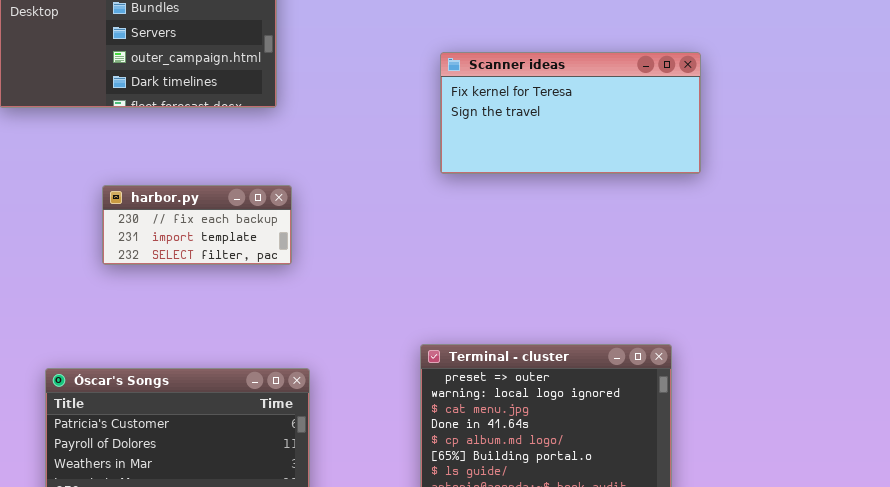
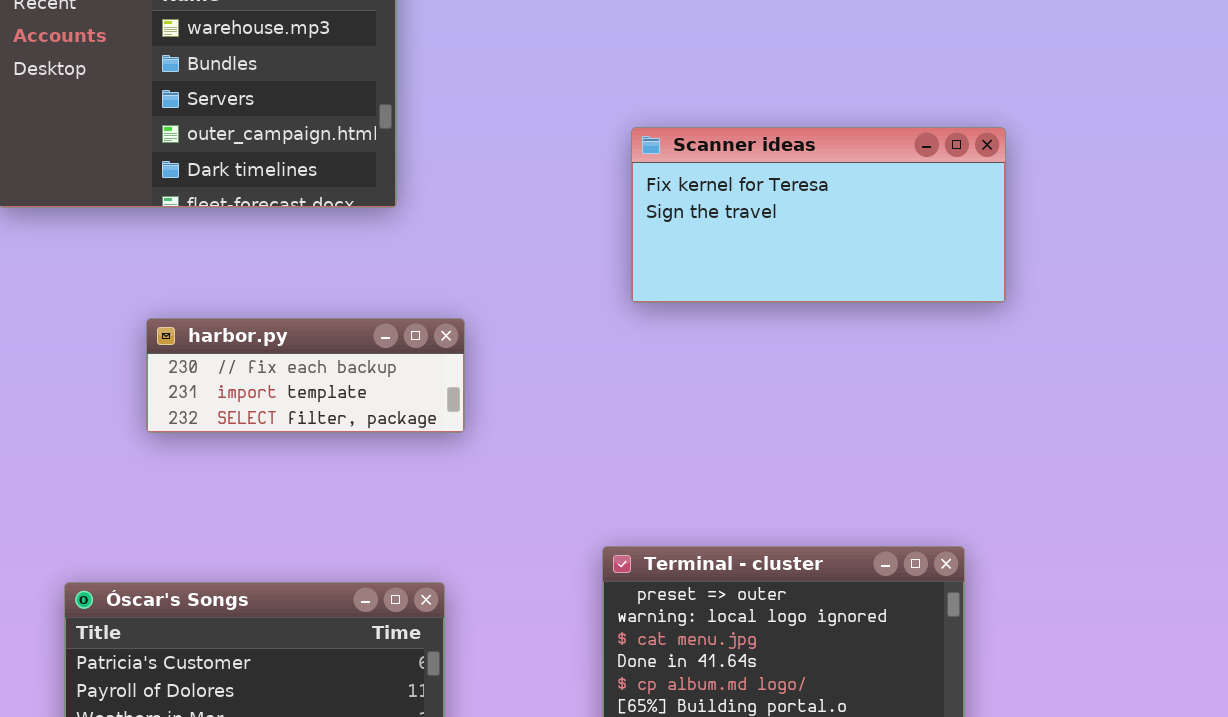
harbor.py: [102,185,292,265] -> [146,318,465,433], resized

